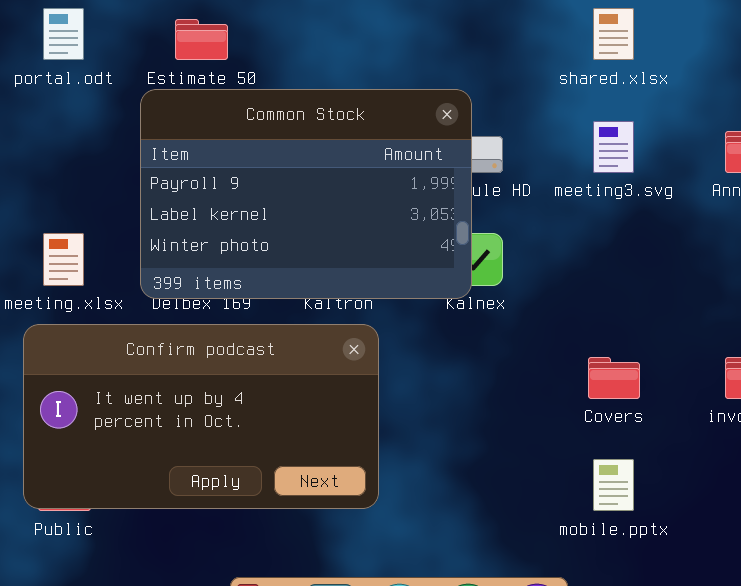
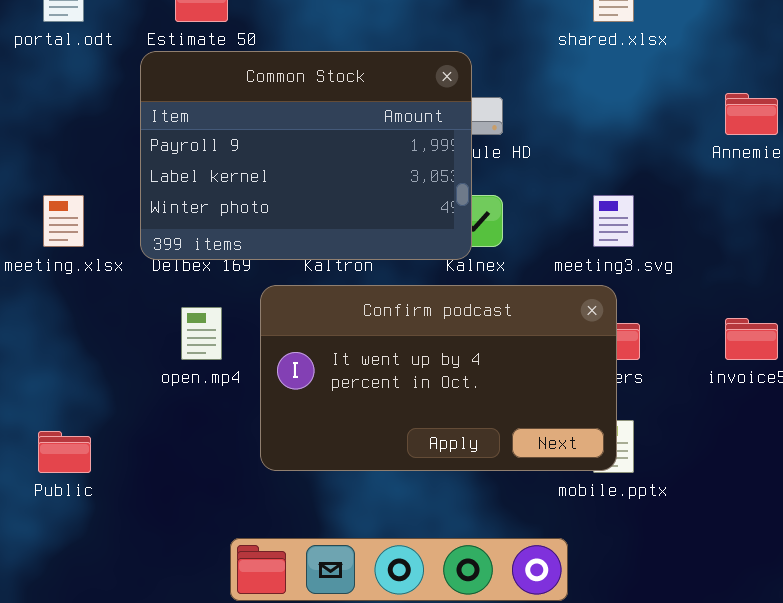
meeting3.svg: [593,121,634,173] -> [593,195,634,247], moved
Confirm podcast: [23,324,379,509] -> [260,285,617,471], moved

